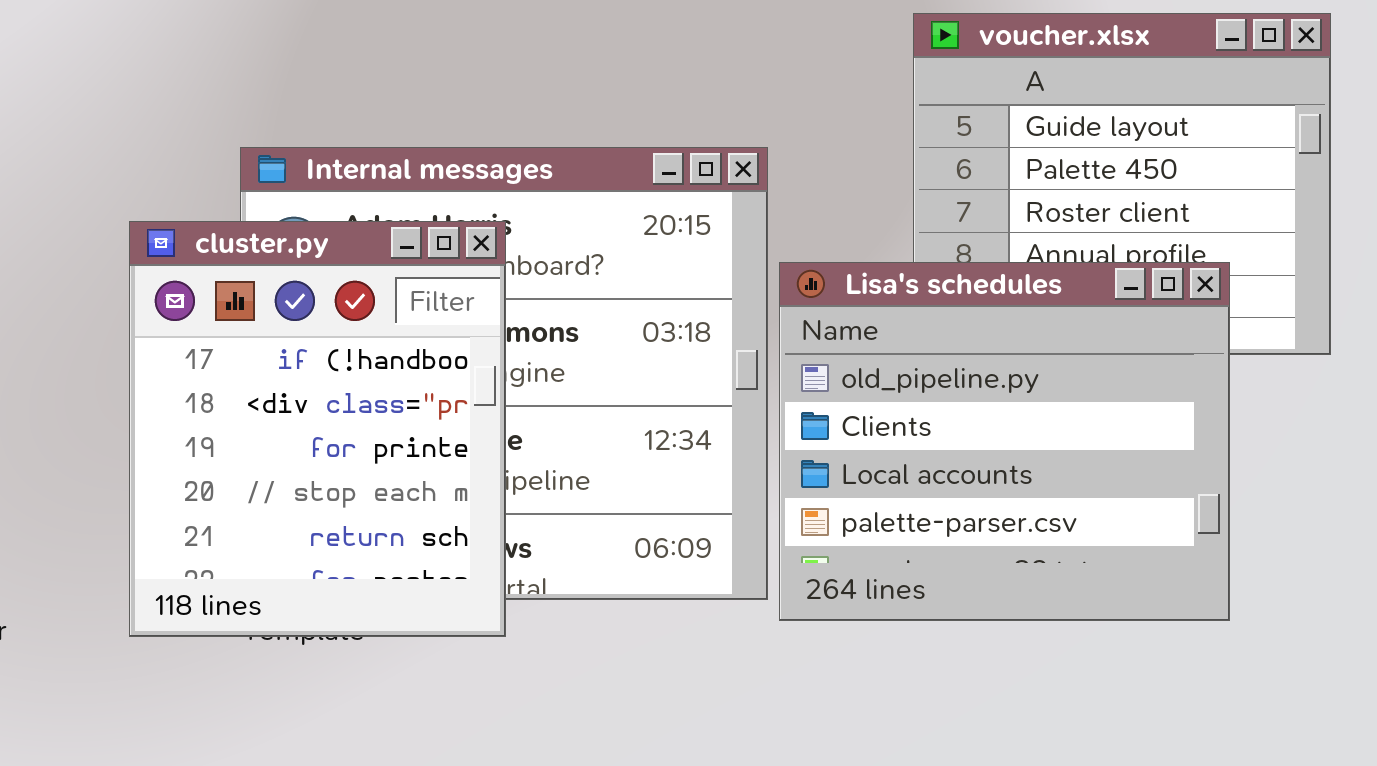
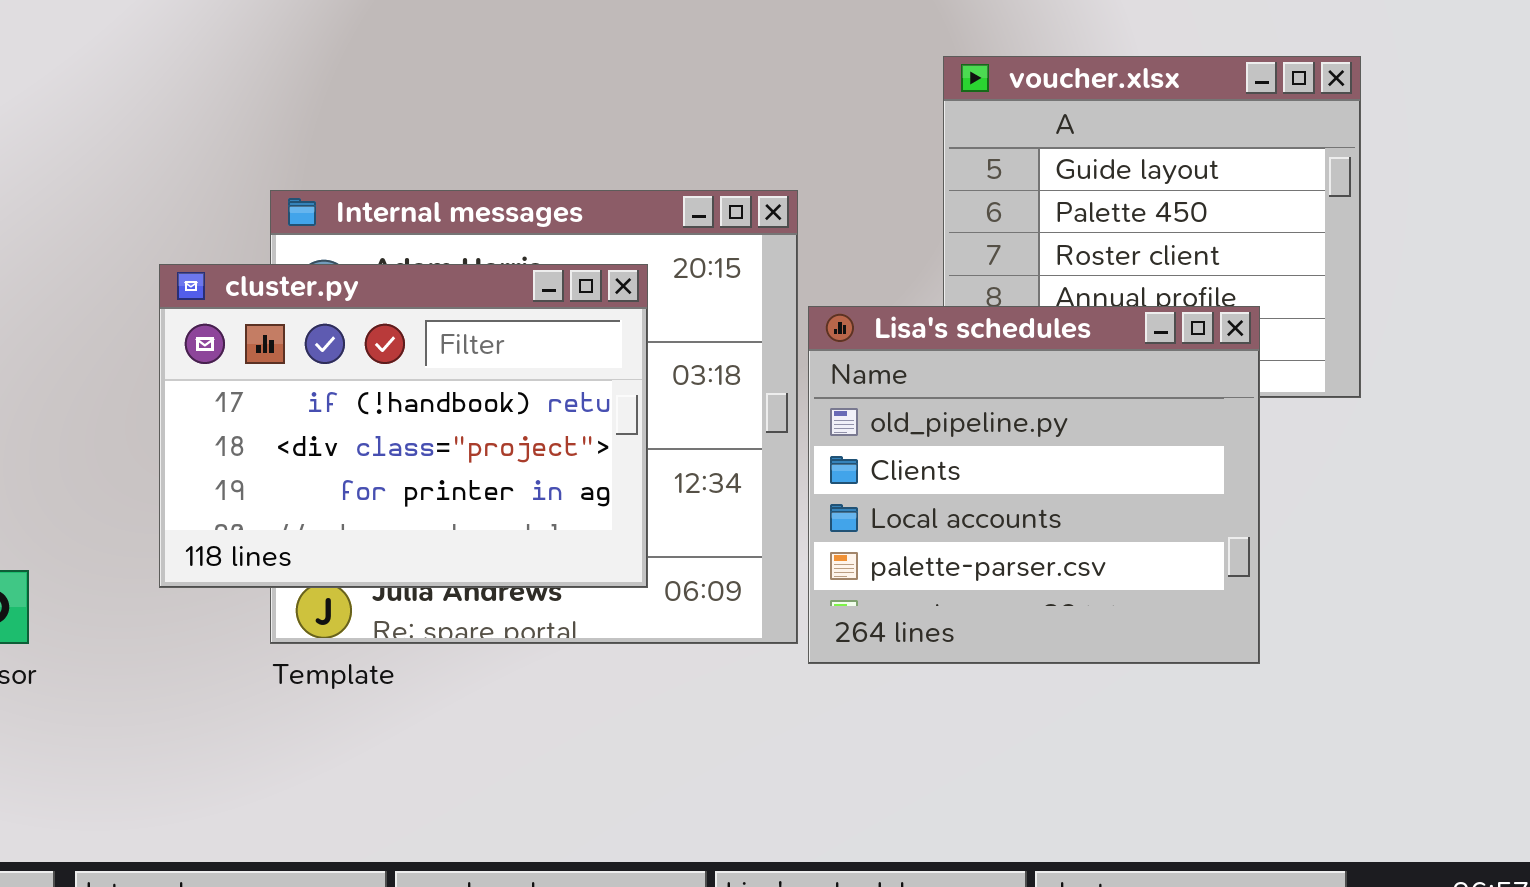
cluster.py: [129,221,506,637] -> [159,264,648,588], resized

